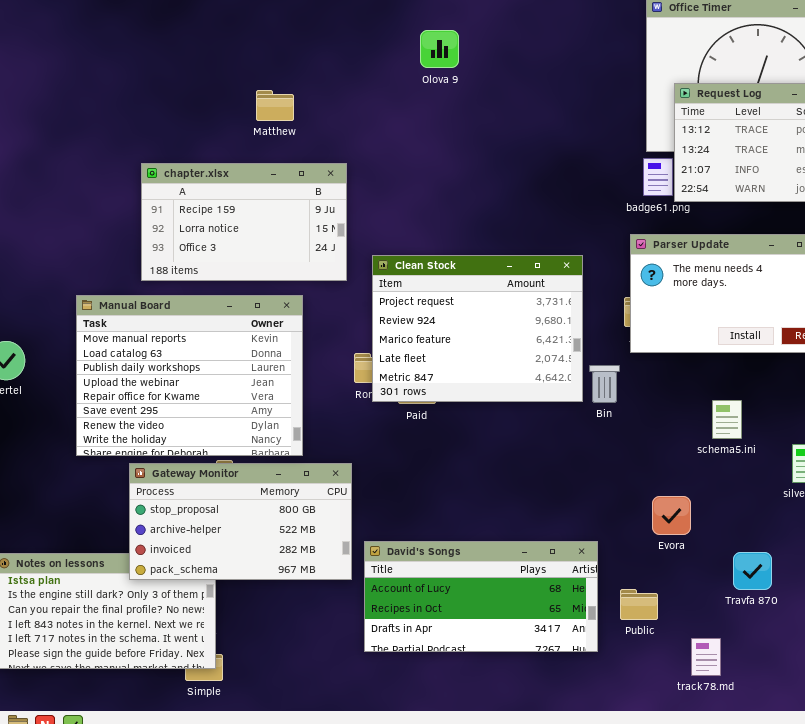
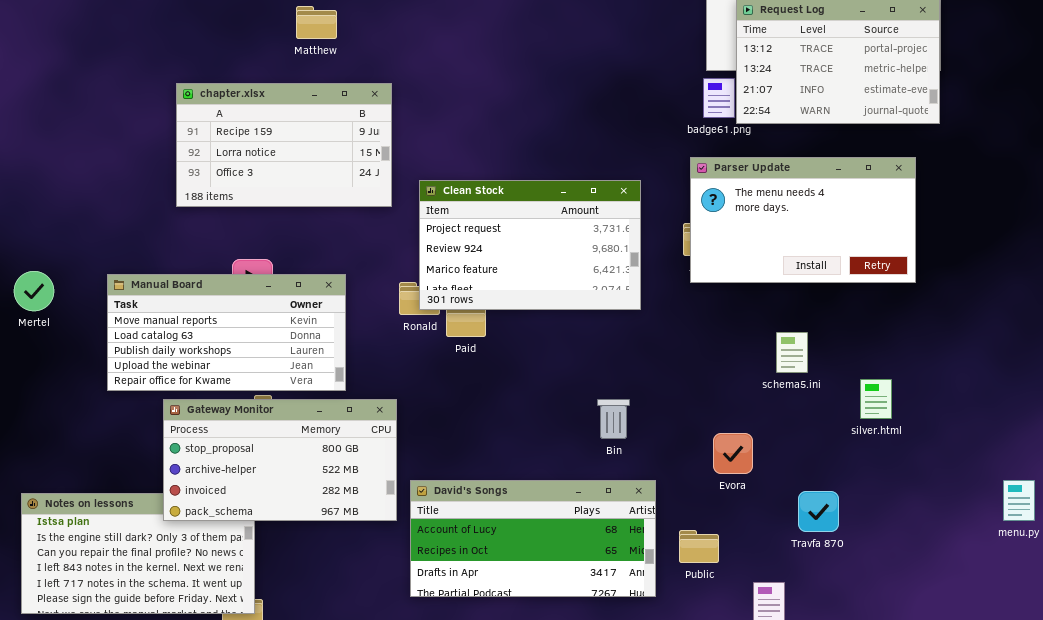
Clean Stock: [372,255,583,402] -> [419,180,641,310], resized
Manual Board: [76,295,303,456] -> [107,274,346,391], resized
Bin: [589,365,620,403] -> [597,399,630,439], moved

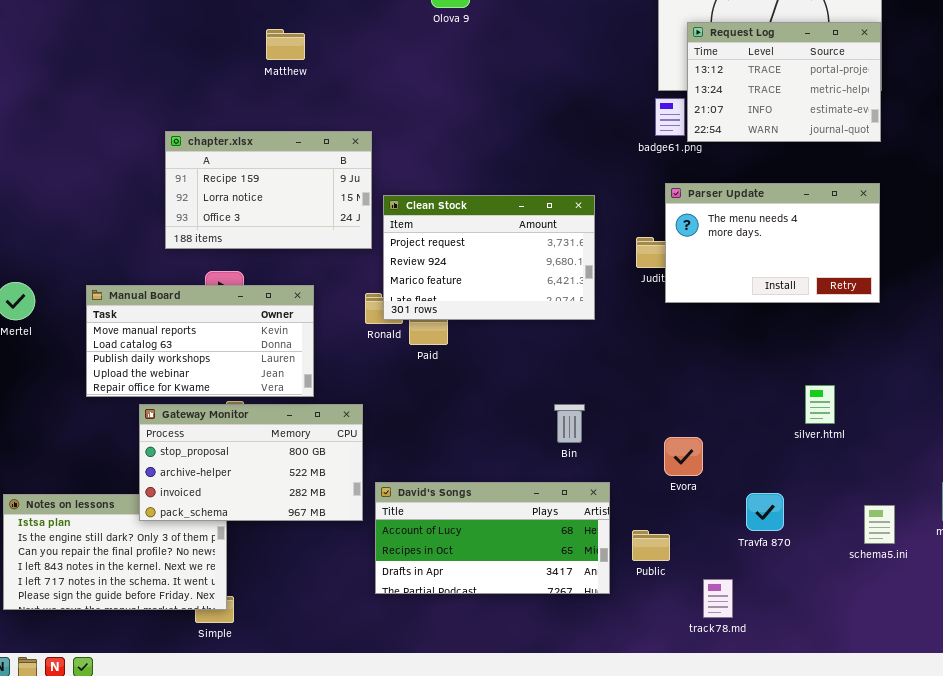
chapter.xlsx: [176,83,392,207] -> [165,131,372,249], moved
Parser Update: [690,157,916,283] -> [665,183,880,303], moved
schema5.ini: [776,332,808,373] -> [864,505,895,544], moved

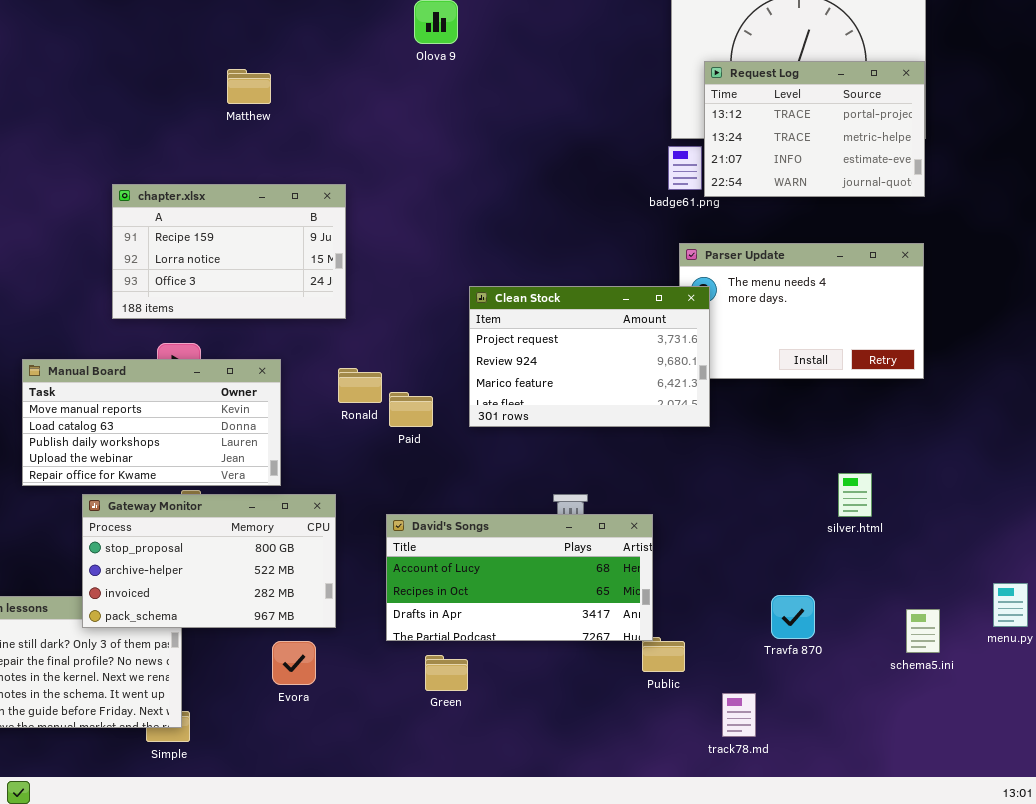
Clean Stock: [383,195,595,320] -> [469,286,710,427], moved
Evora: [664,437,703,476] -> [272,641,316,685], moved
David's Songs: [375,482,610,594] -> [386,514,653,641], moved

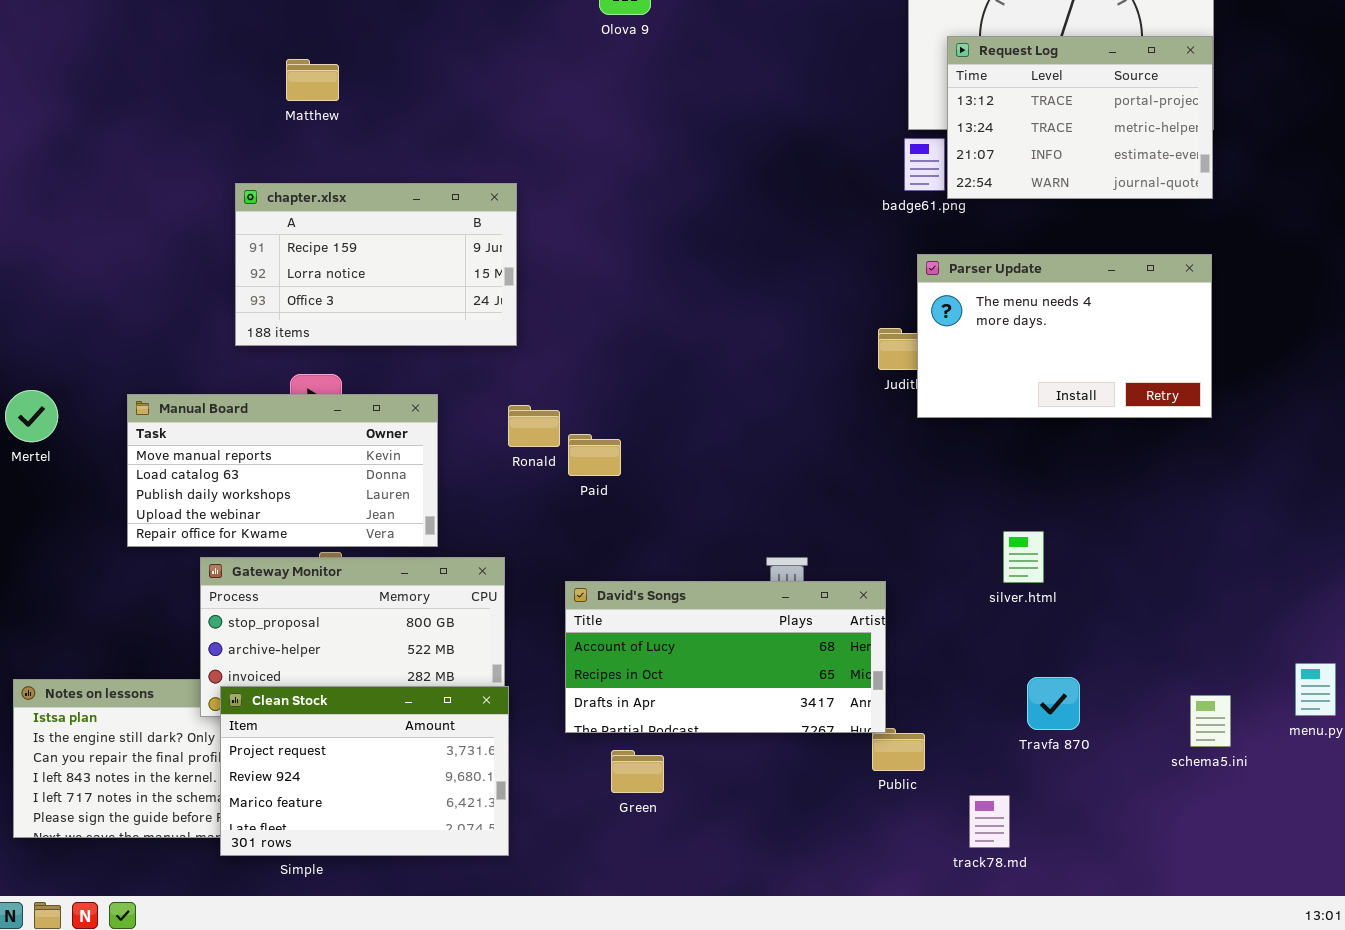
Matthew: [227,69,271,104] -> [286,59,339,101], moved
Clean Stock: [469,286,710,427] -> [220,686,509,856], moved
silver.html: [838,473,872,517] -> [1003,531,1044,583], moved

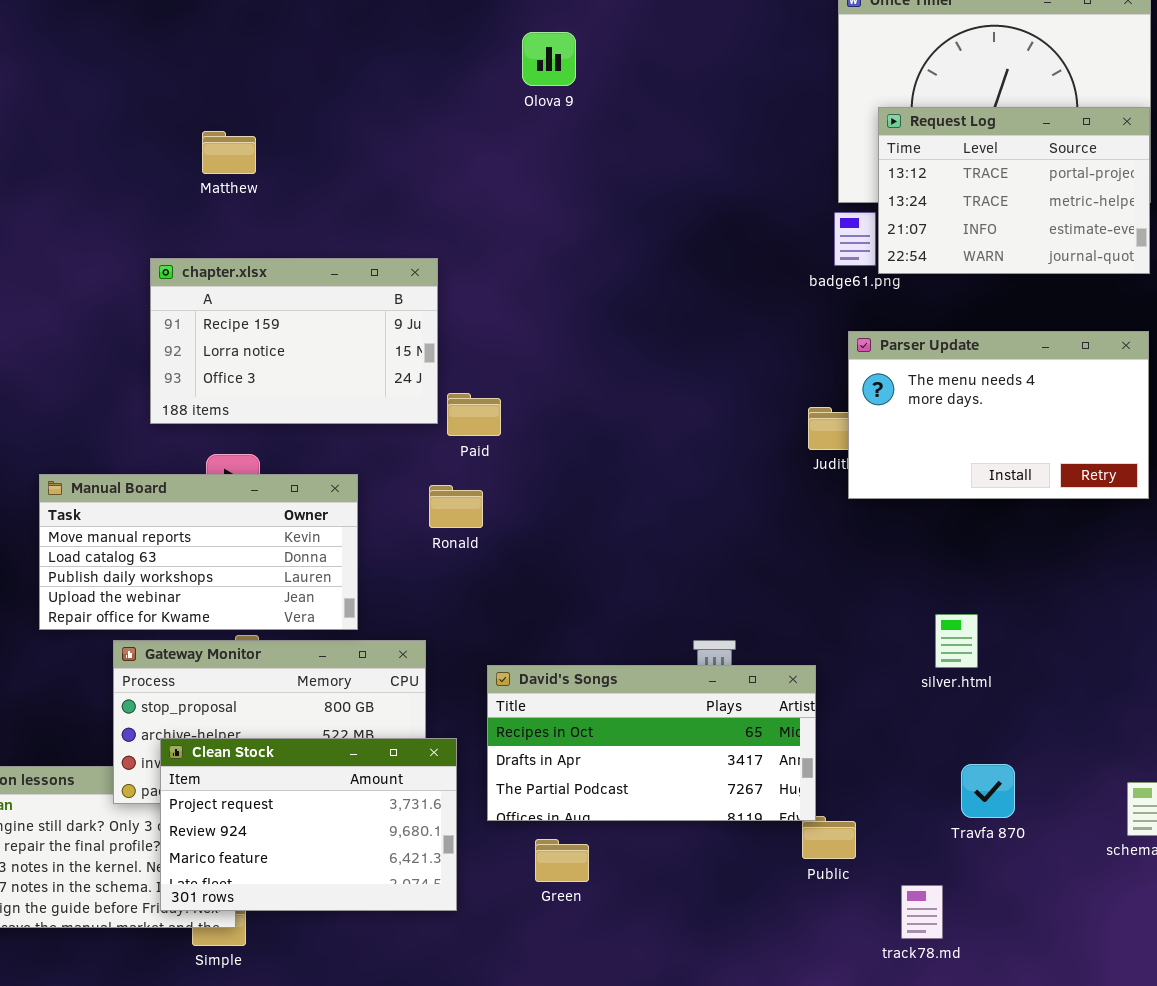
Paid: [568,434,621,476] -> [447,393,501,436], moved
David's Songs: [565,581,886,733] -> [487,665,816,821], scrolled down 1 row
Clean Stock: [220,686,509,856] -> [160,738,457,911], moved

